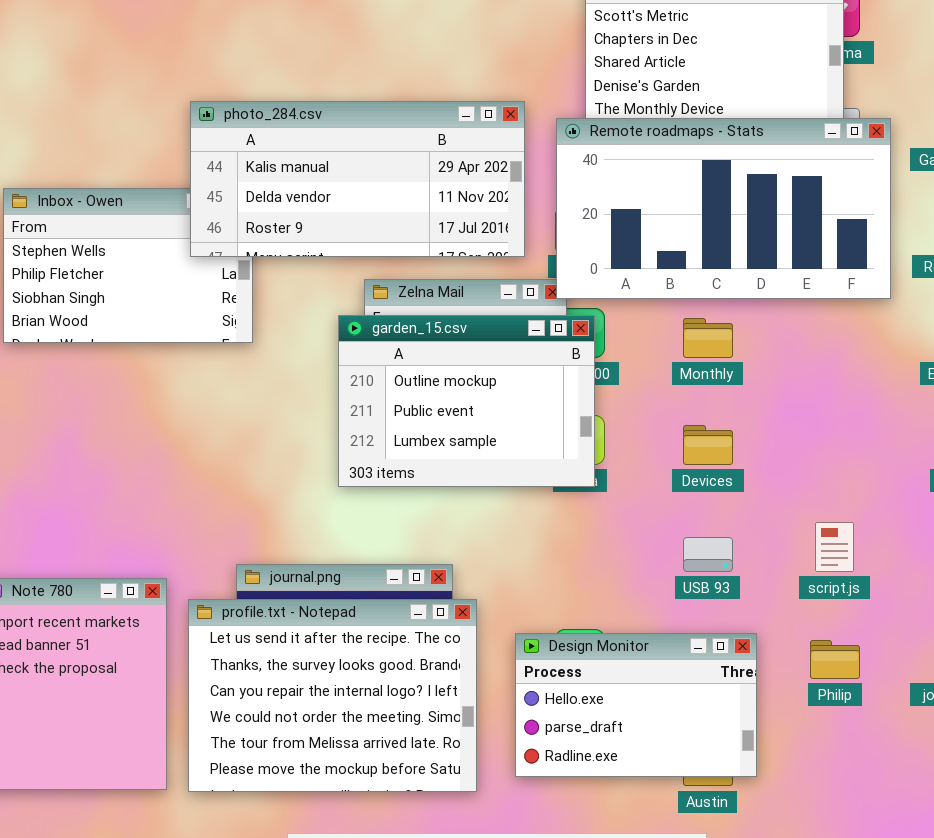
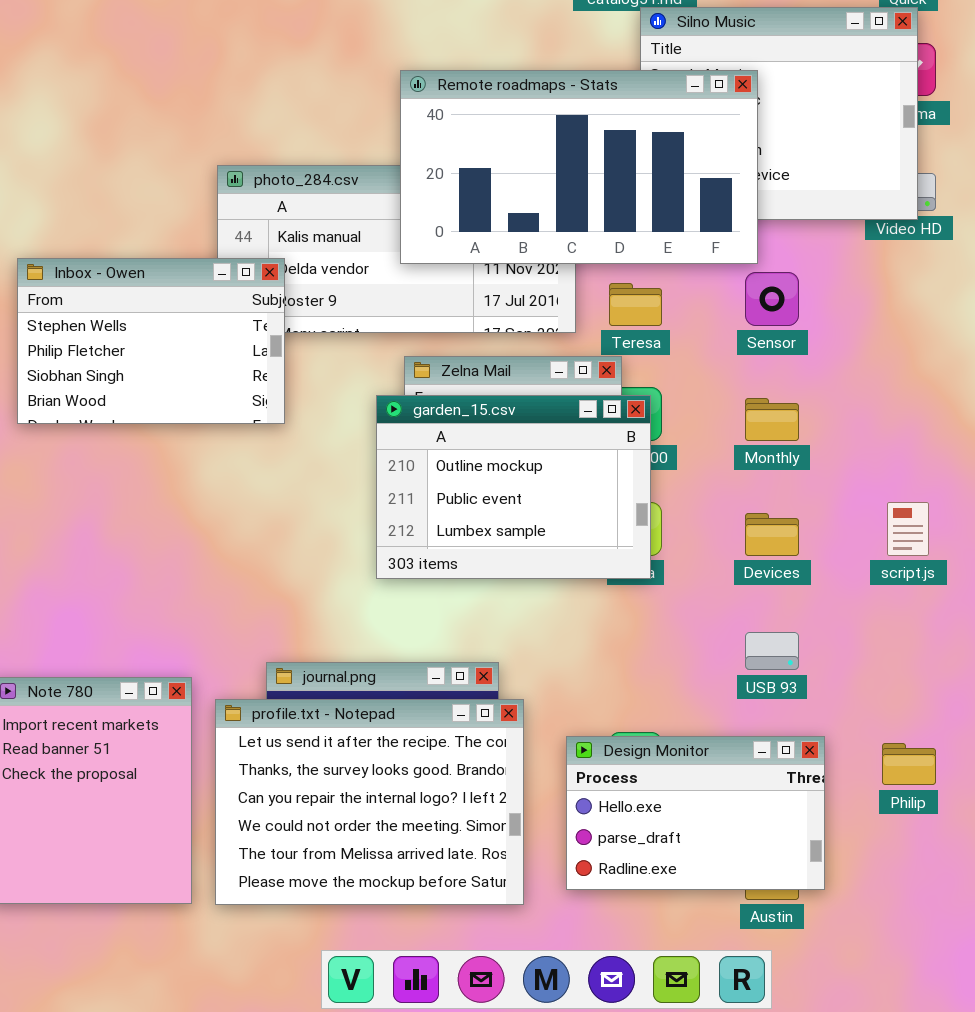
Remote roadmaps - Stats: [556,118,891,299] -> [400,70,758,264], moved
Inbox - Owen: [3,188,253,343] -> [17,258,285,424], raised
script.js: [815,522,854,572] -> [887,502,929,556], moved

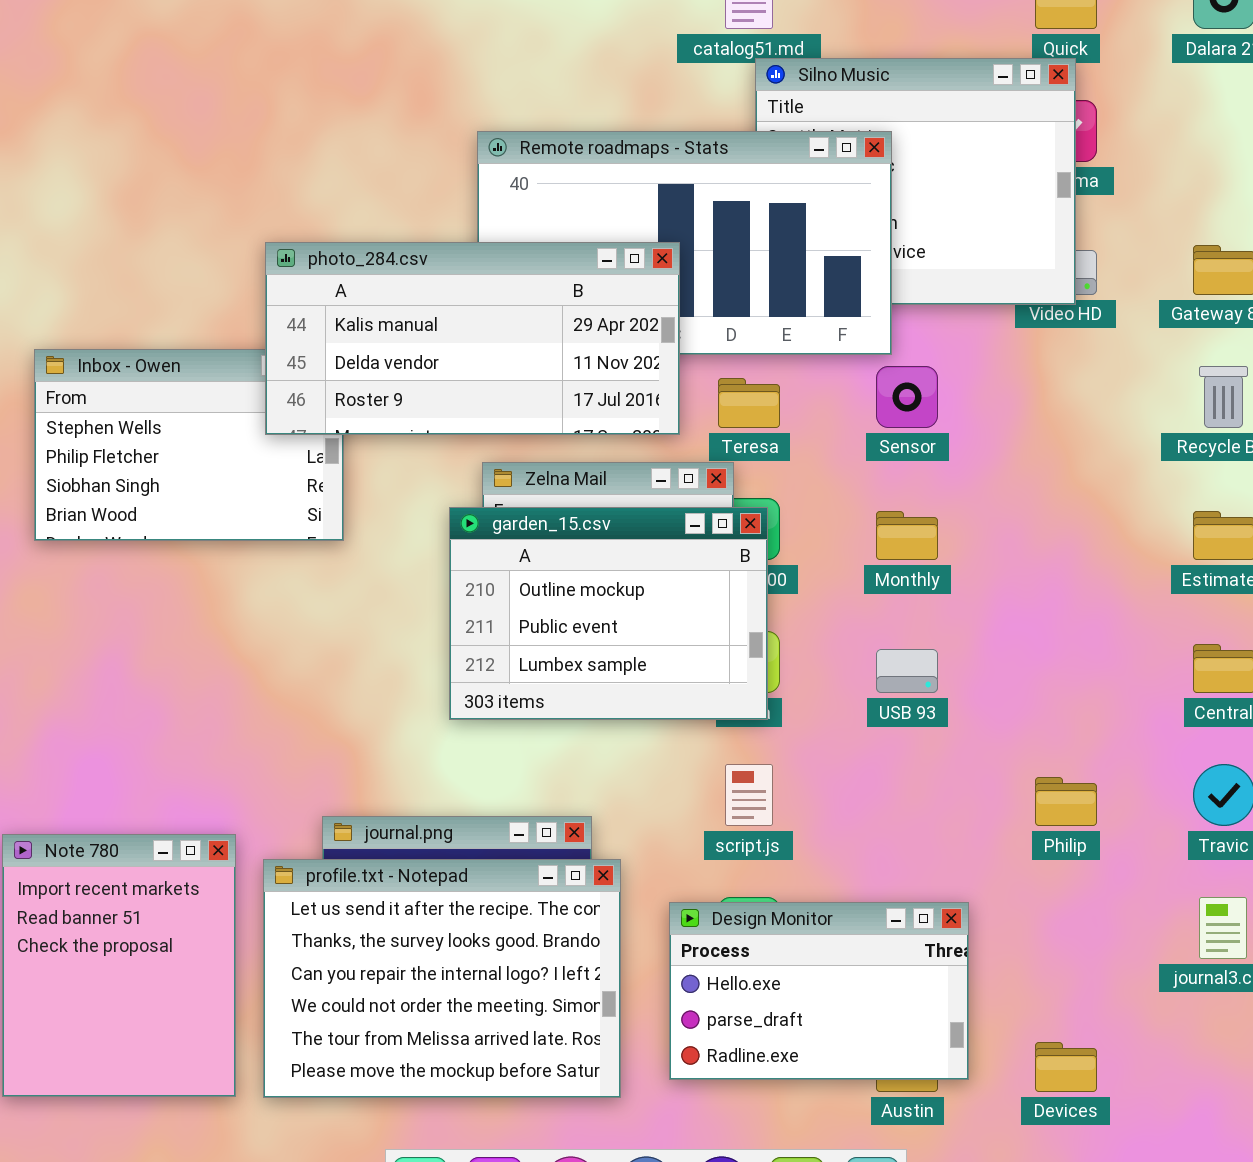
photo_284.csv: [217,165,576,333] -> [265,242,680,435], raised
script.js: [887,502,929,556] -> [725,764,773,826], moved
Devices: [745,513,799,556] -> [1035,1042,1097,1092], moved
USB 93: [745,632,799,670] -> [876,649,938,693], moved
Philip: [882,743,936,785] -> [1035,777,1097,826], moved

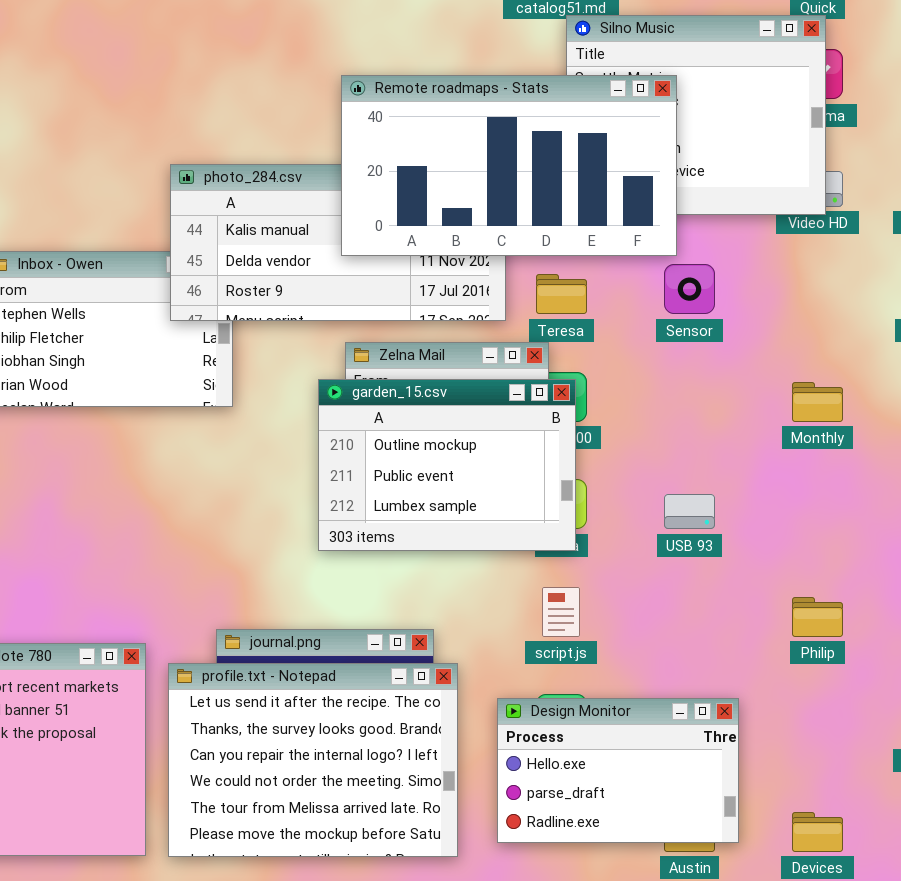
Remote roadmaps - Stats: [477,131,892,355] -> [341,75,677,256], raised
Monthly: [876,511,938,560] -> [792,382,843,422], moved

